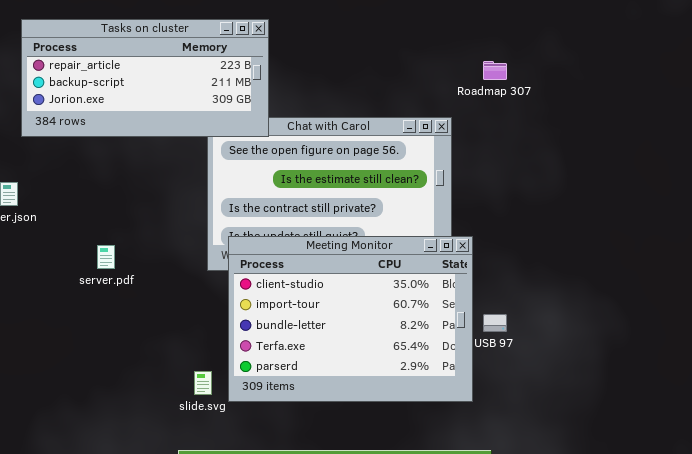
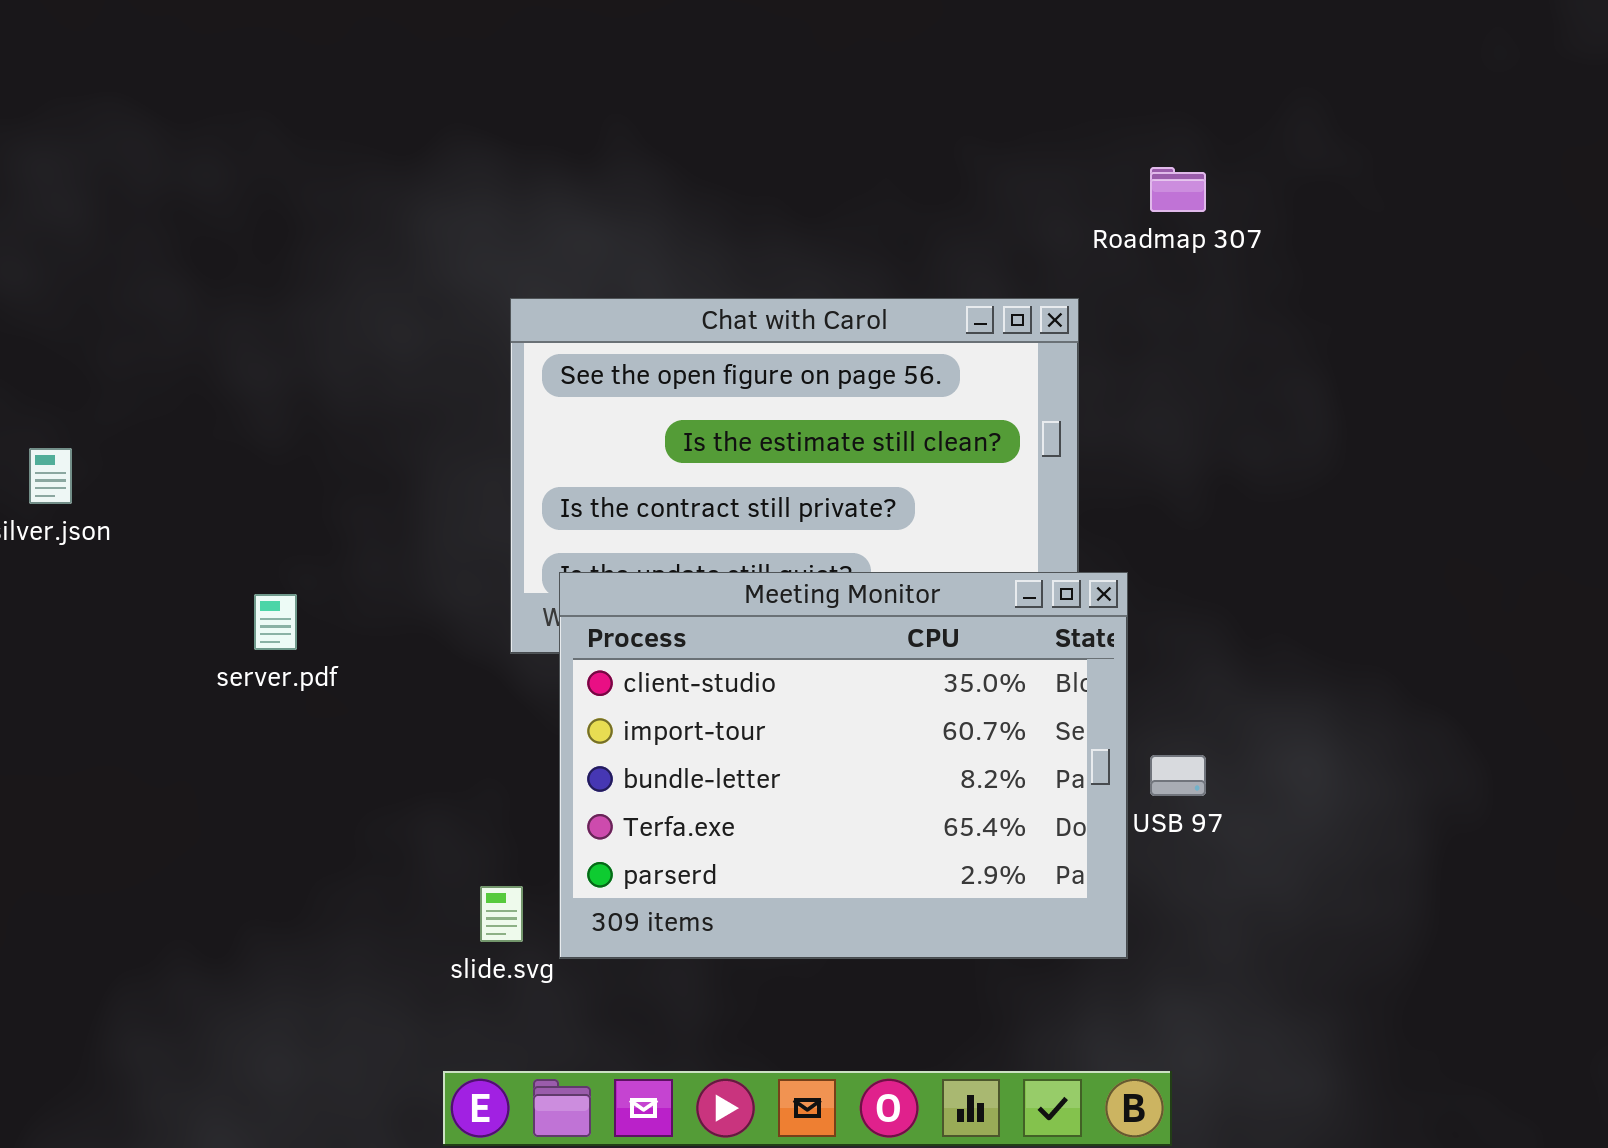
Tasks on cluster: [21,19,269,137] -> none, closed

